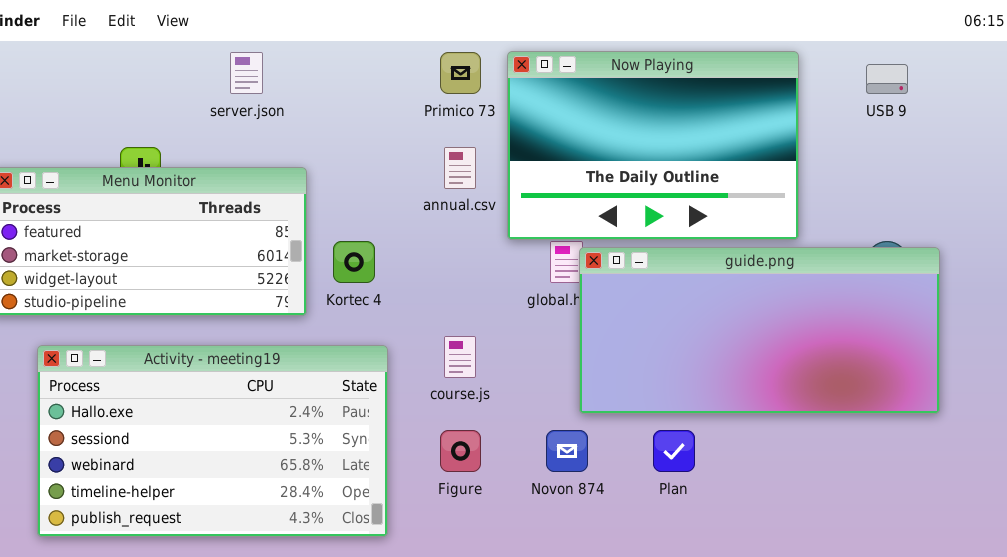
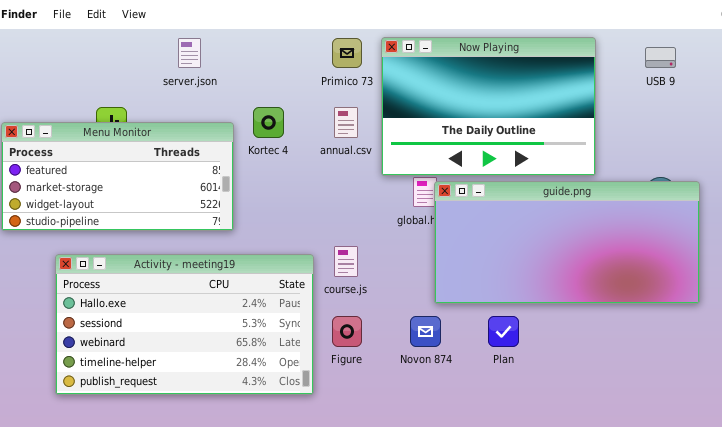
Kortec 4: [333,241,375,283] -> [253,107,284,138], moved
Activity - meeting19: [37,345,388,537] -> [55,254,314,395], moved

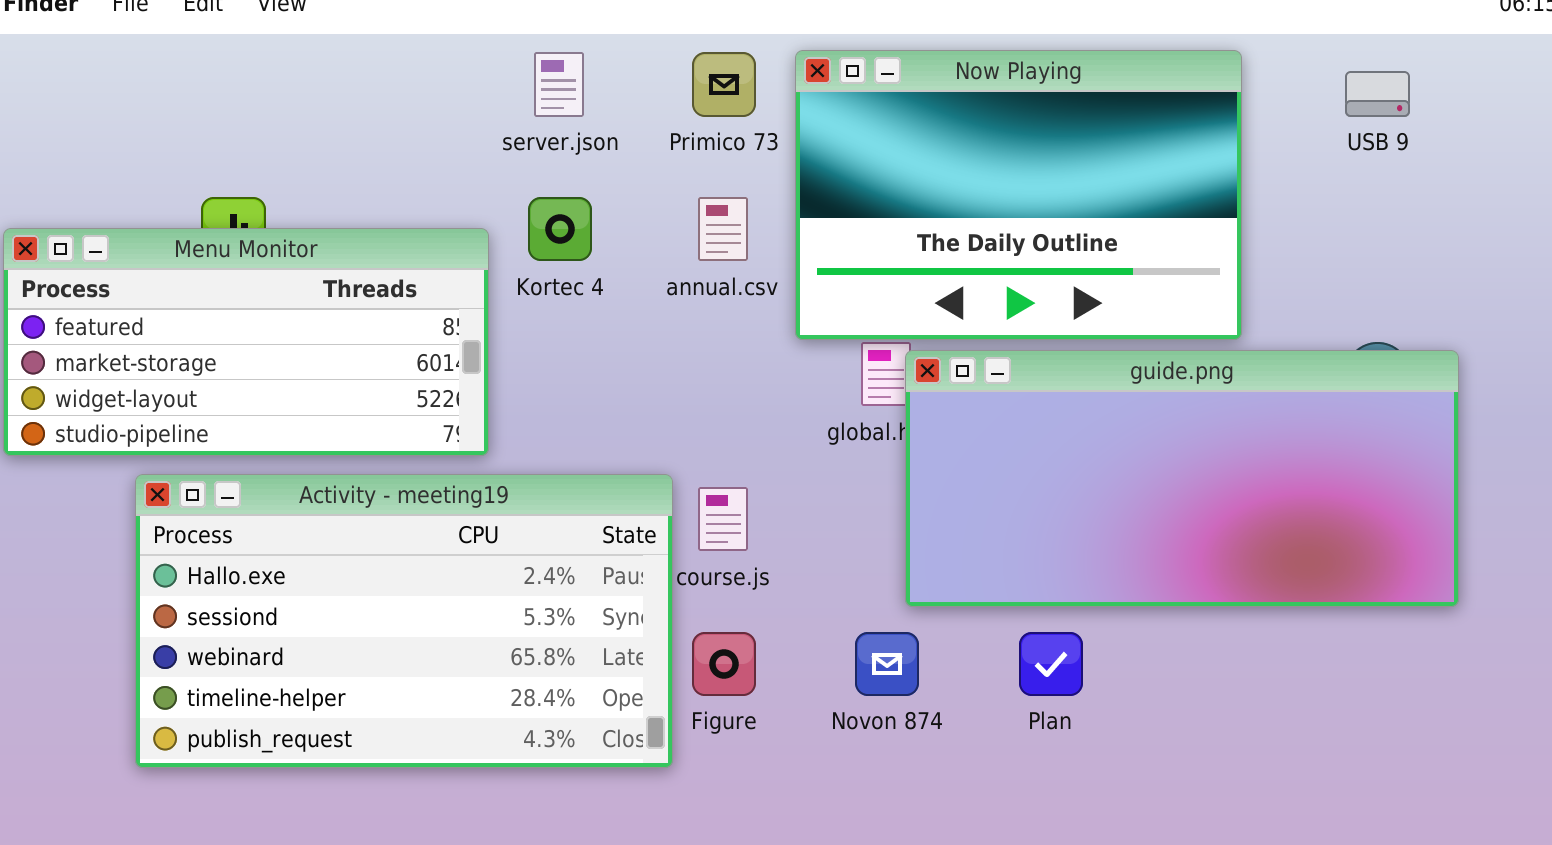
server.json: [178,38,201,68] -> [534,52,584,117], moved
Activity - meeting19: [55,254,314,395] -> [135,474,673,768], moved

